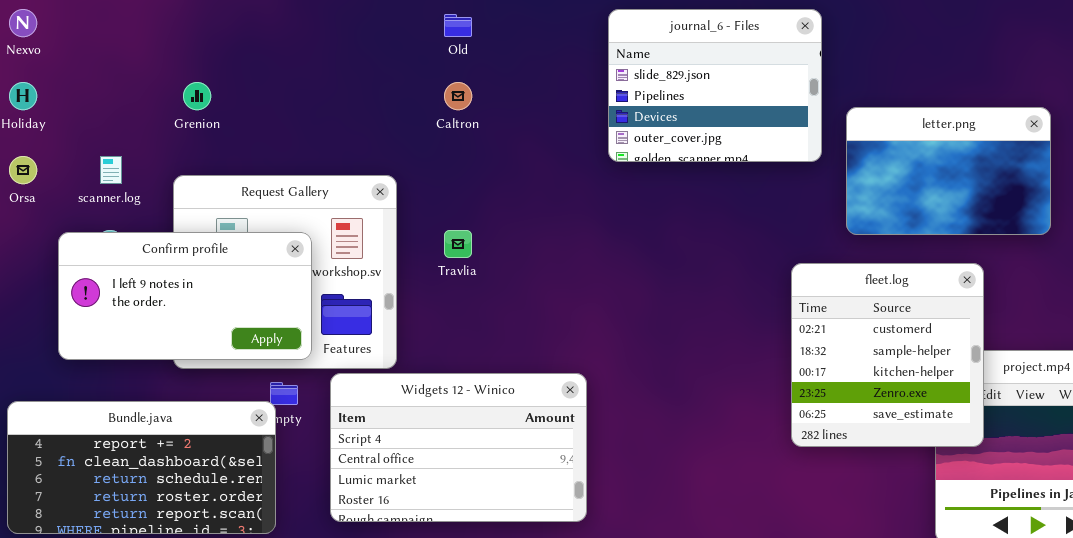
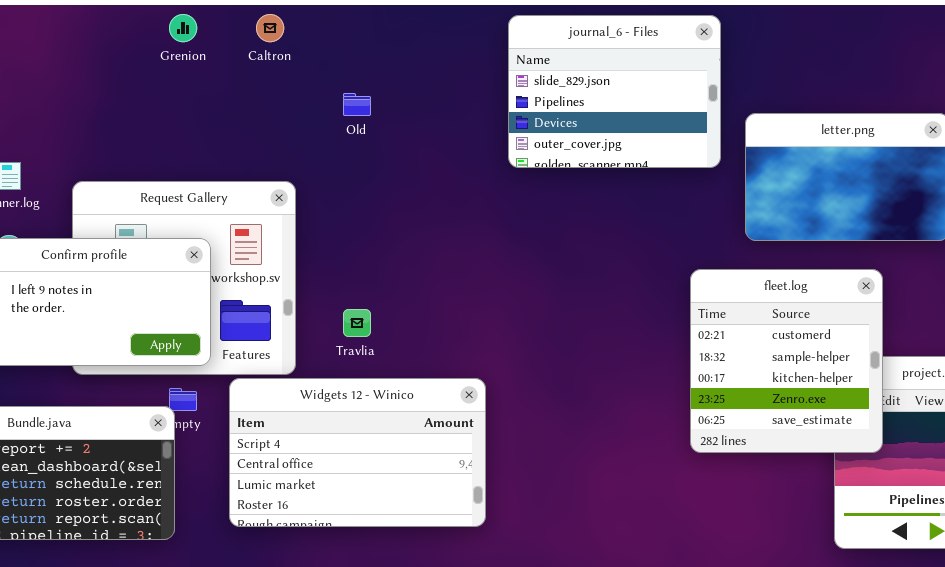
Old: [444,14,472,37] -> [343,93,371,116], moved
Grenion: [183,82,211,110] -> [169,14,197,42], moved
Caltron: [444,82,472,110] -> [256,14,284,42], moved
Travlia: [444,230,472,258] -> [343,309,371,337], moved

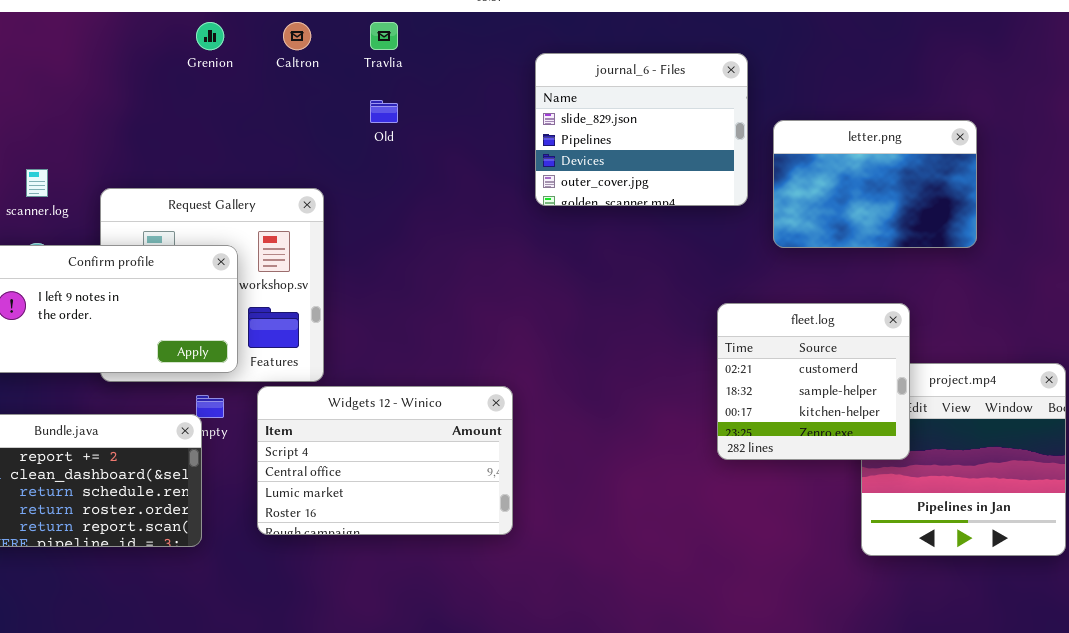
journal_6 - Files: [508,15,721,168] -> [535,53,748,206], moved
fleet.log: [690,269,883,453] -> [717,303,910,460], resized
Travlia: [343,309,371,337] -> [370,22,398,50], moved

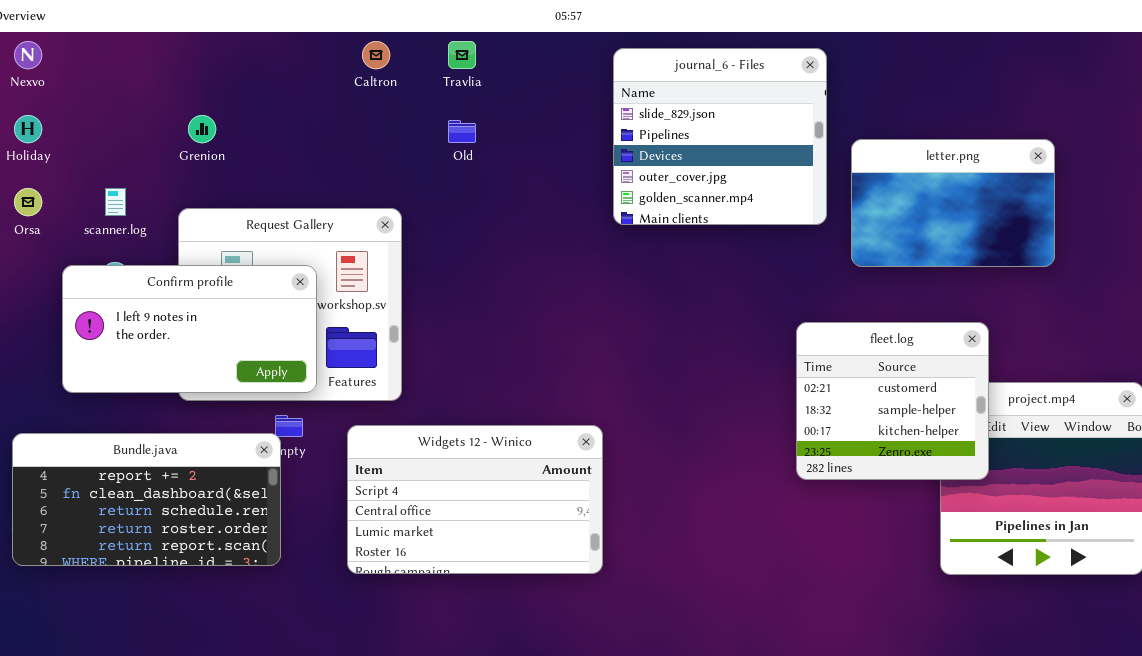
Grenion: [196,22,224,50] -> [188,115,216,143], moved
journal_6 - Files: [535,53,748,206] -> [613,48,827,225], resized
Widgets 12 - Winico: [257,386,513,535] -> [347,425,603,574], moved

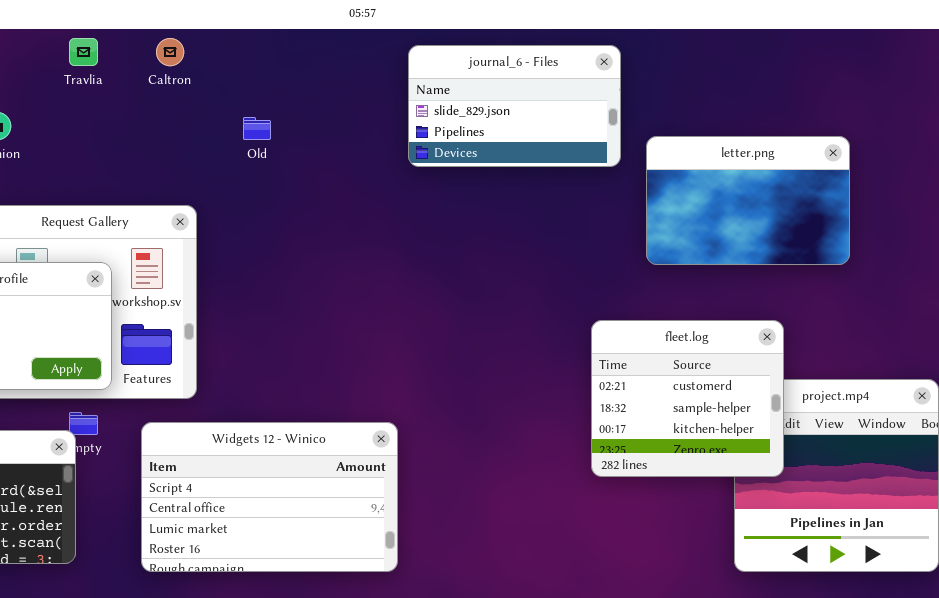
Travlia: [448,41,476,69] -> [69,38,98,66], moved
journal_6 - Files: [613,48,827,225] -> [408,45,621,167], resized

